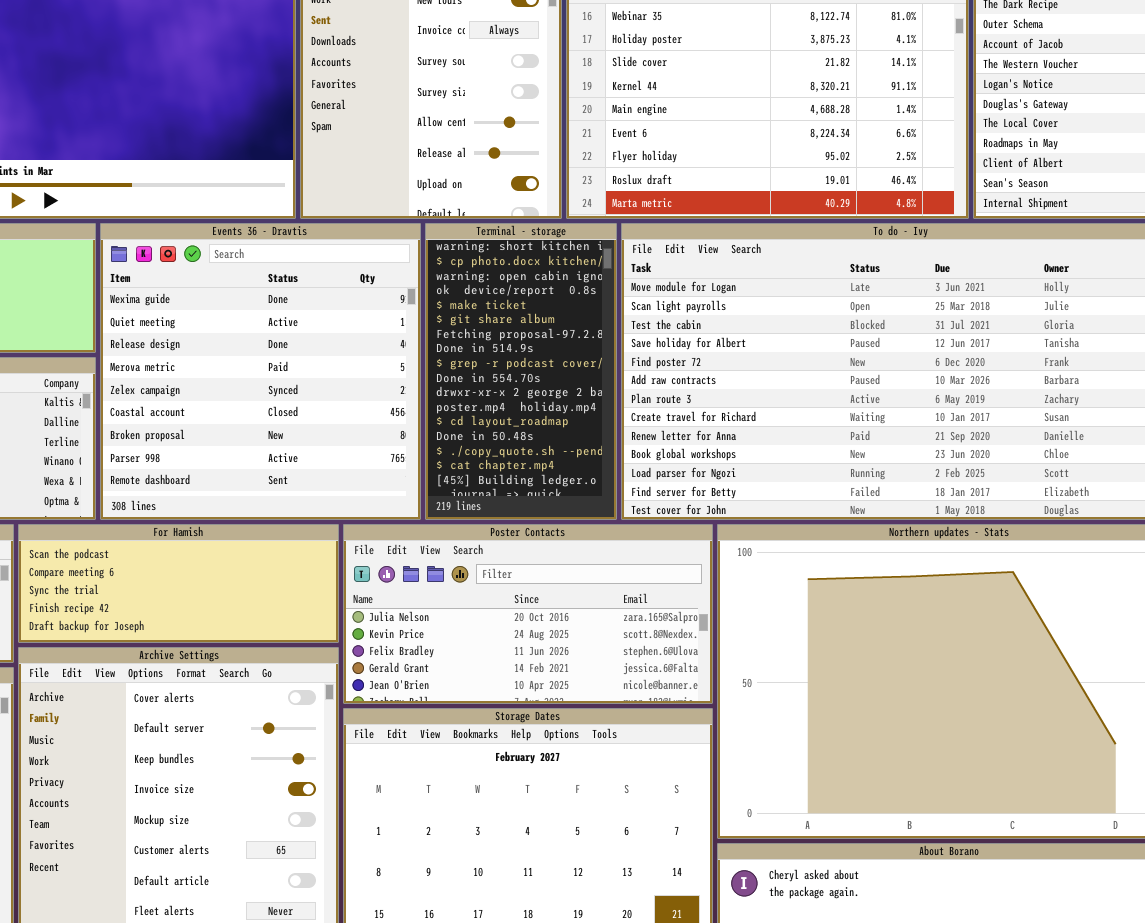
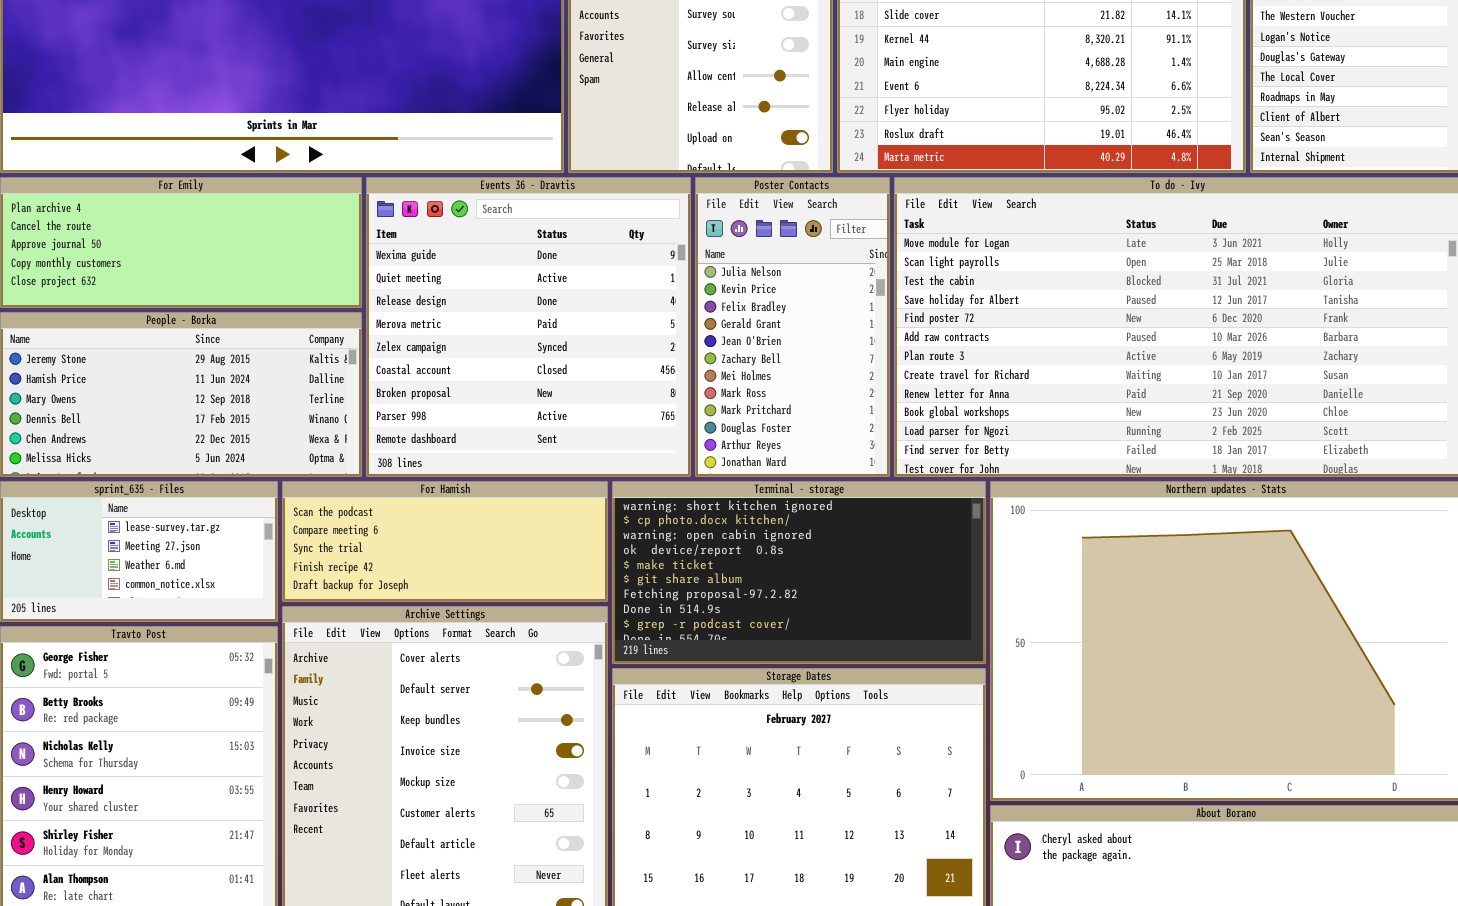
Terminal - storage: [425,223,617,520] -> [612,481,986,664], moved, resized
Poster Contacts: [343,524,713,704] -> [695,177,890,477], moved, resized

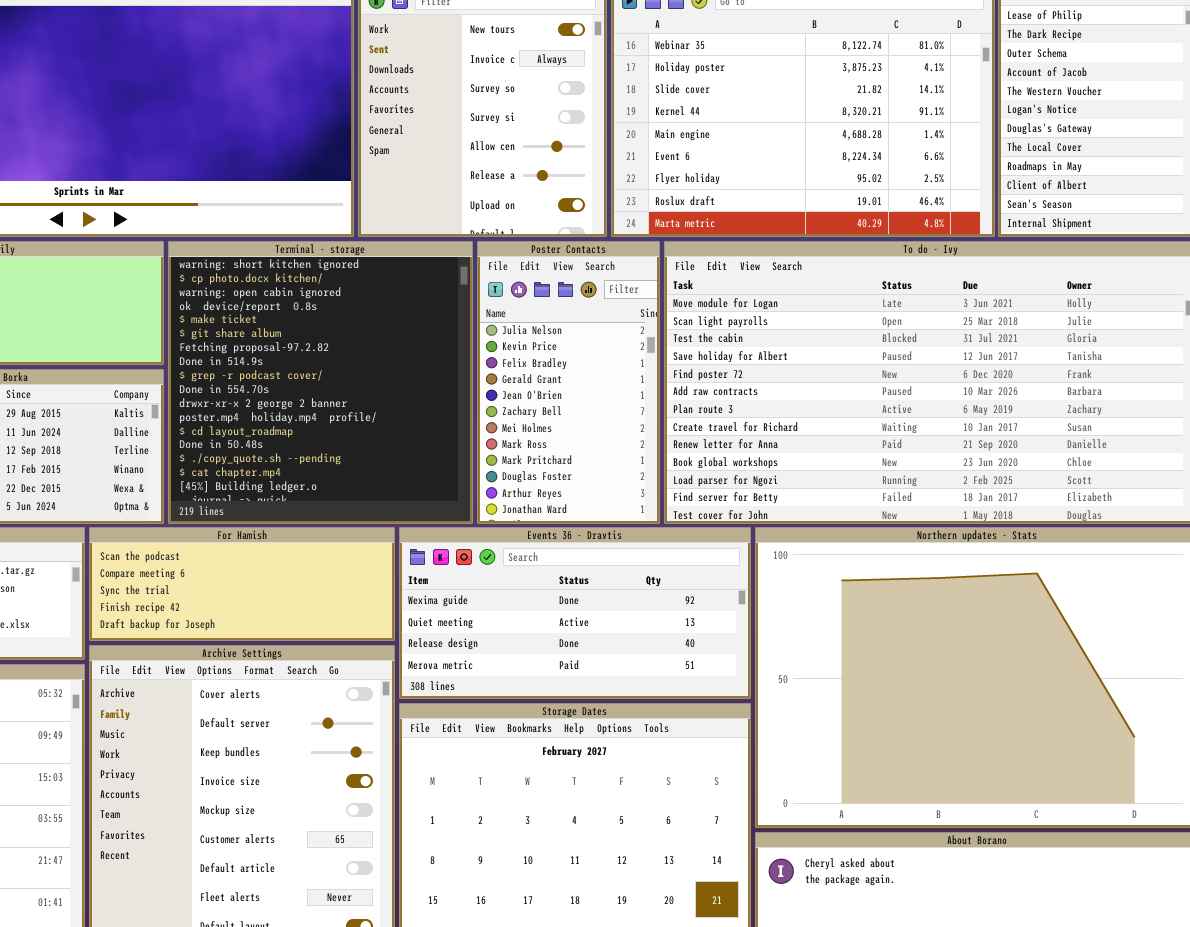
Events 36 - Dravtis: [366,177,691,477] -> [399,527,751,699], moved, resized
Terminal - storage: [612,481,986,664] -> [168,241,473,524], moved, resized

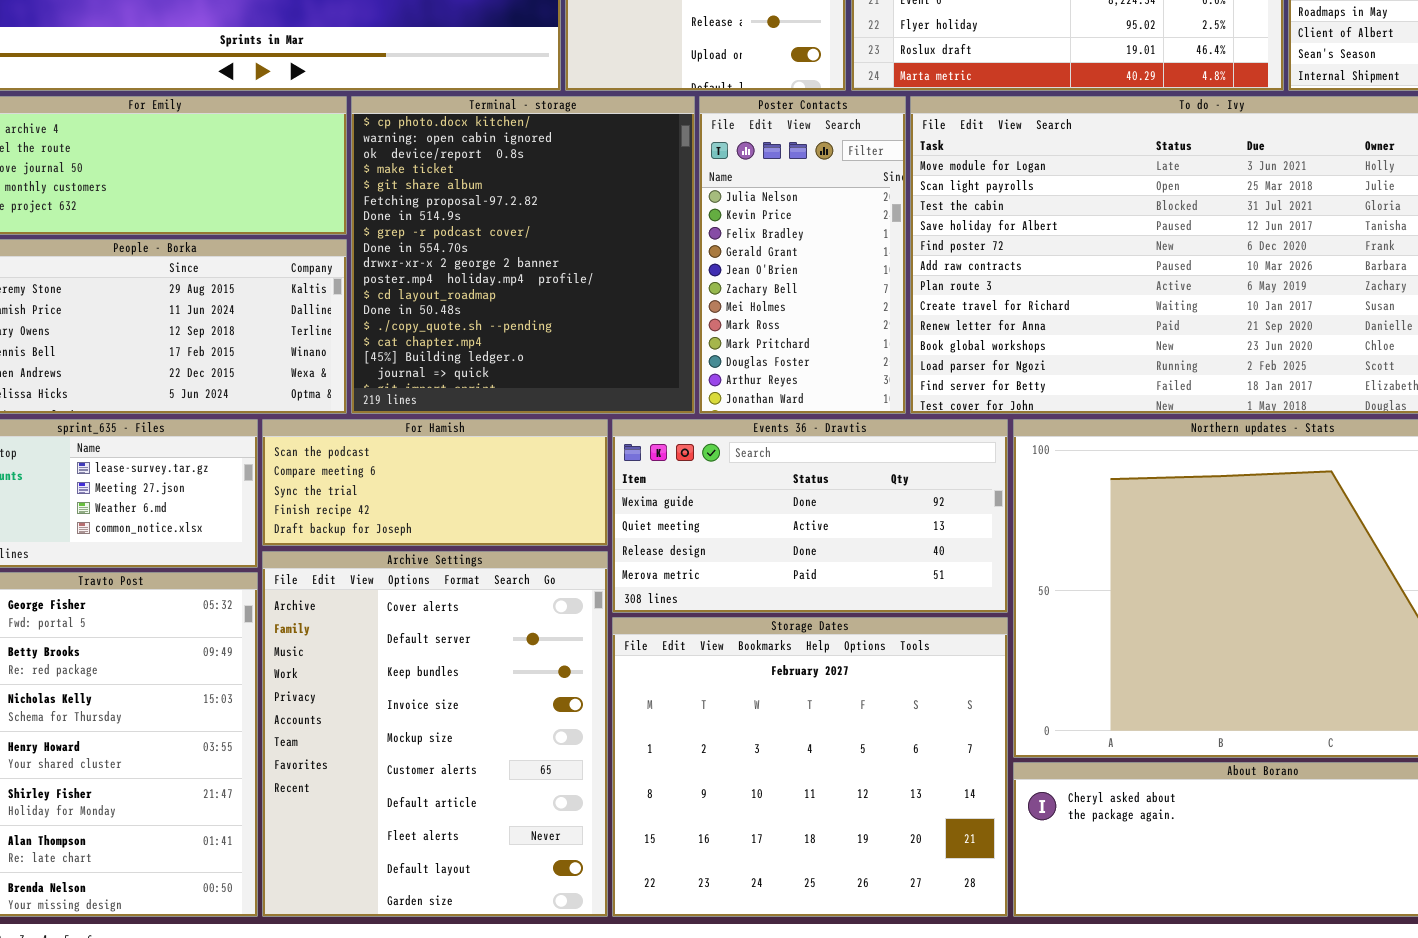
Terminal - storage: [168,241,473,524] -> [351,96,695,414], scrolled down 1 row

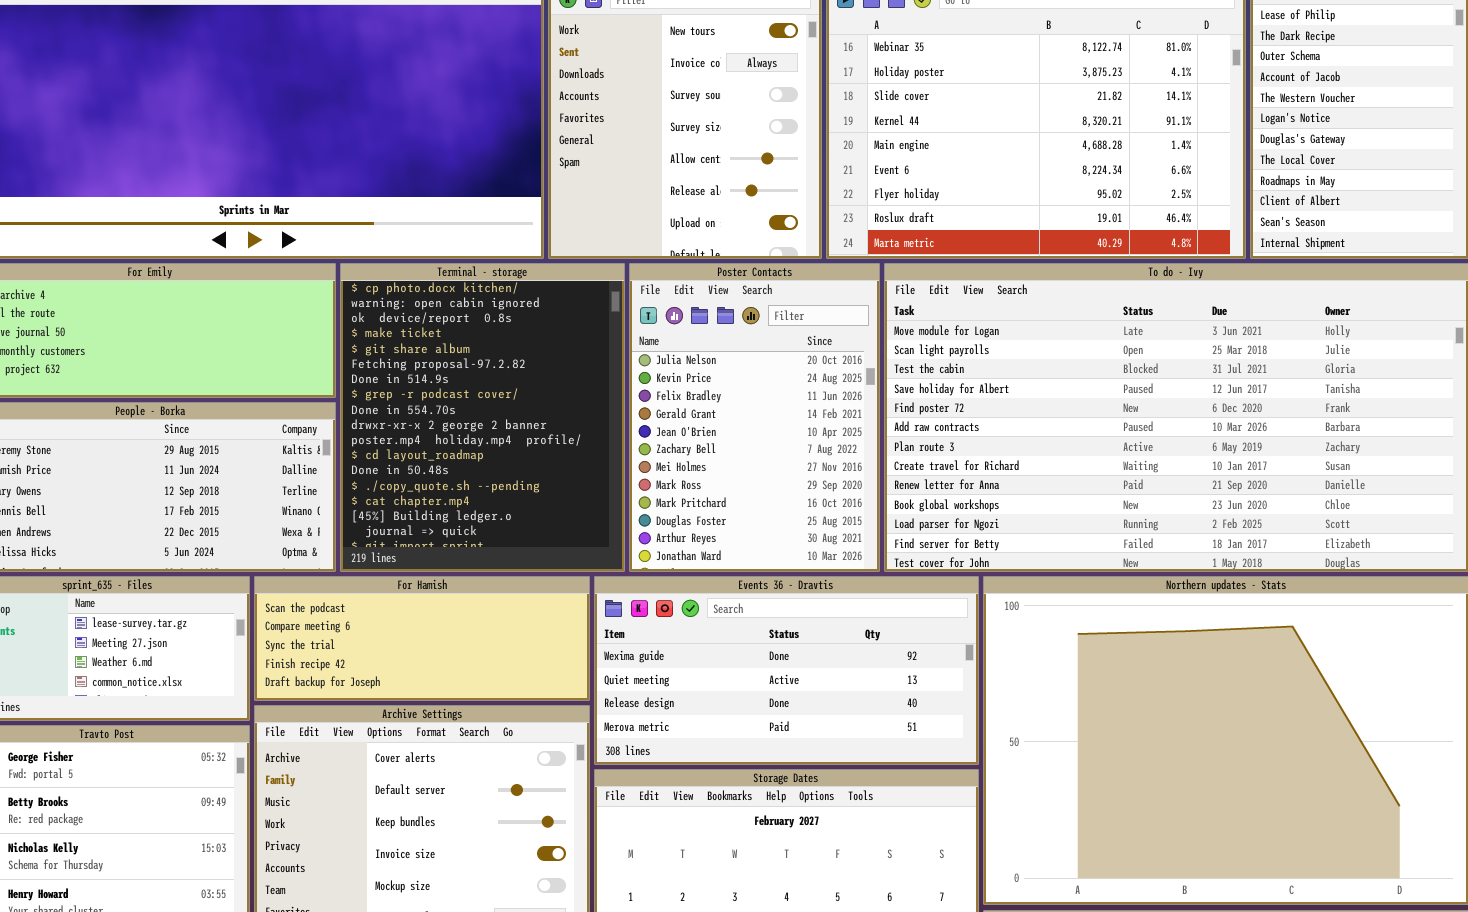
Terminal - storage: [351,96,695,414] -> [340,263,625,572], resized
Poster Contacts: [699,96,906,414] -> [629,263,880,572], resized

